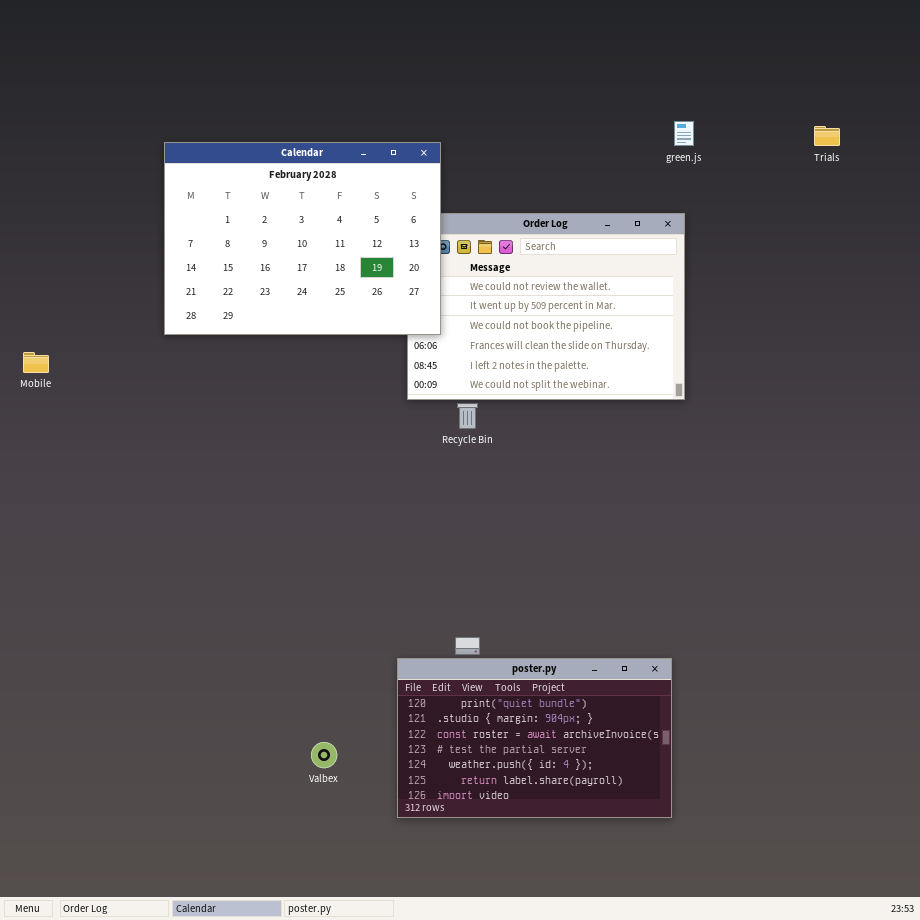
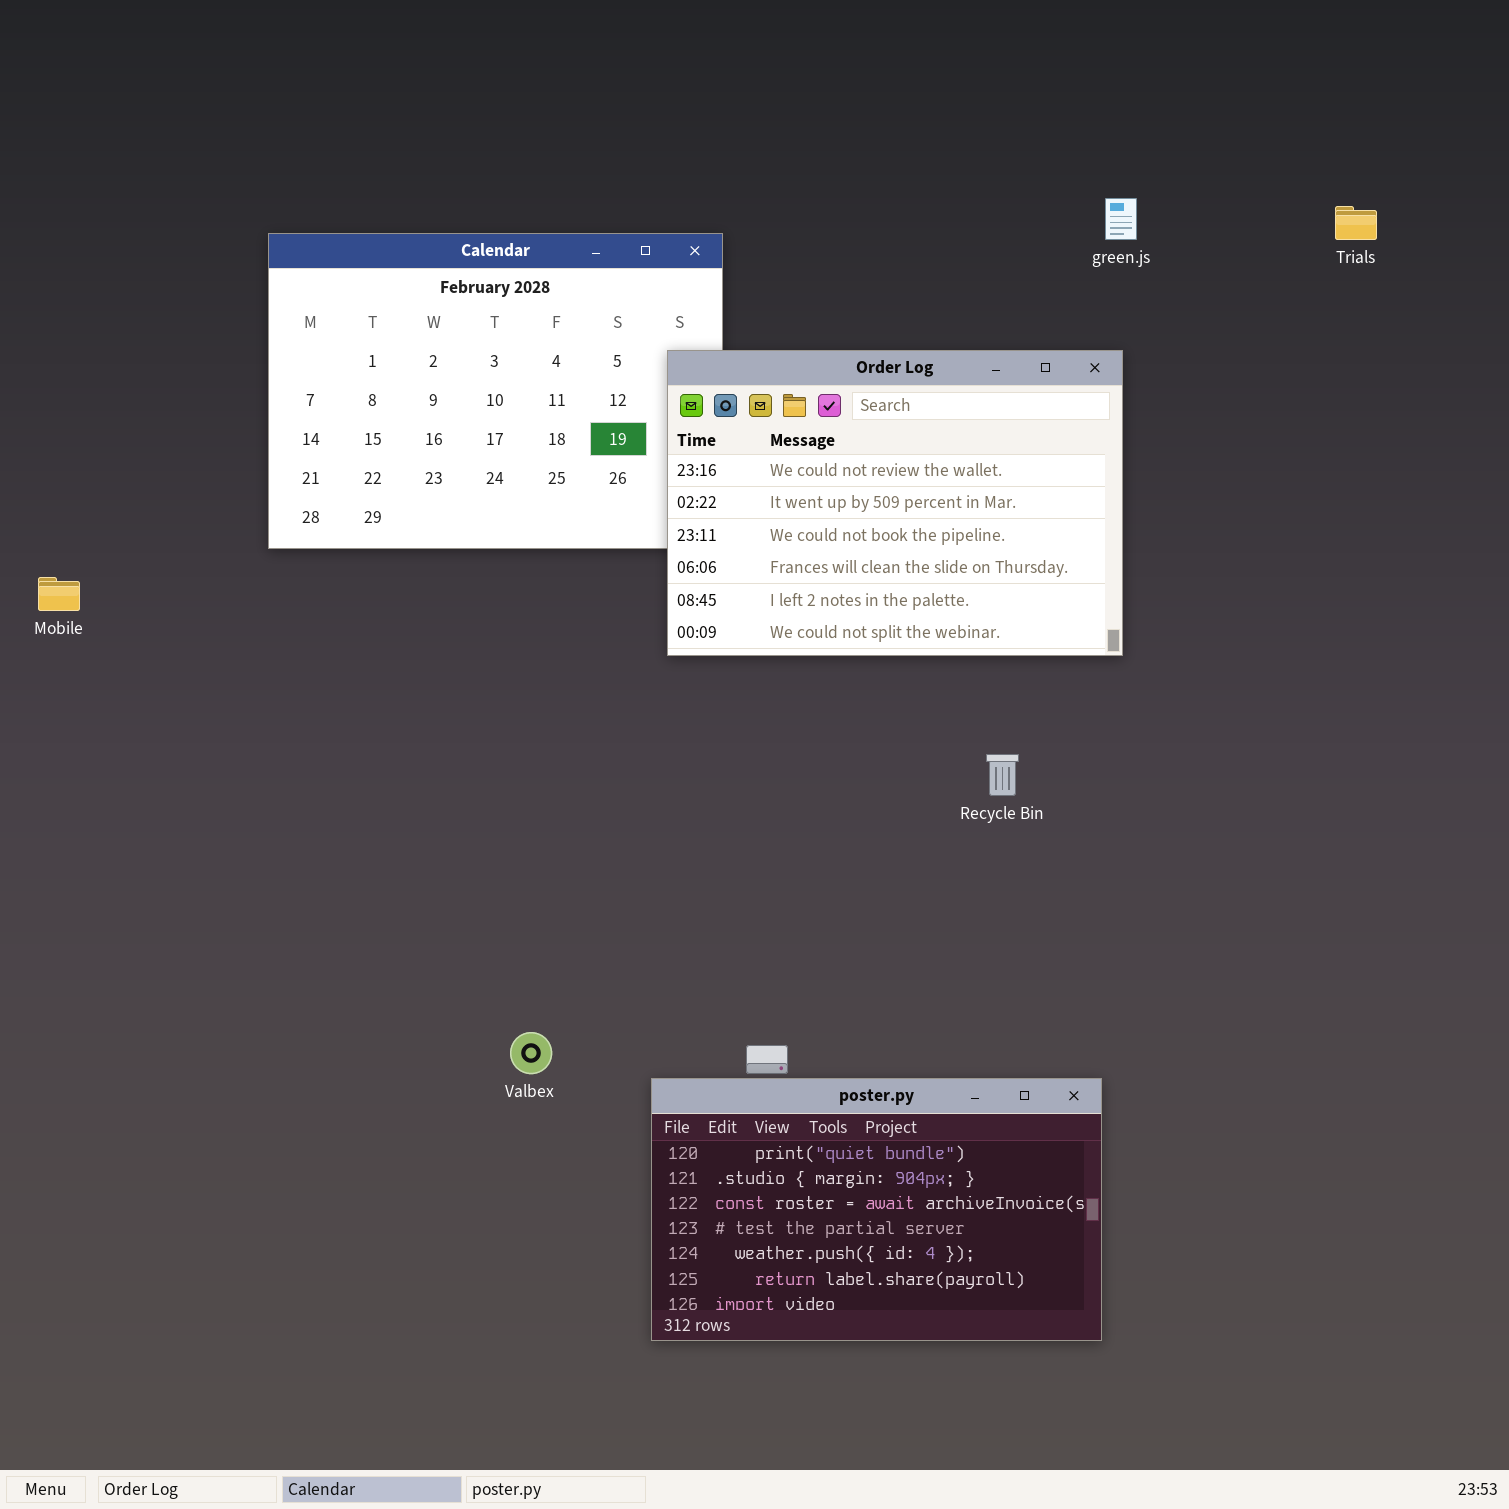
Order Log: [407,213,685,400] -> [667,350,1123,656], raised
Recycle Bin: [457,403,478,429] -> [986,754,1019,796], moved
Valbex: [311,742,337,768] -> [510,1032,552,1074], moved

